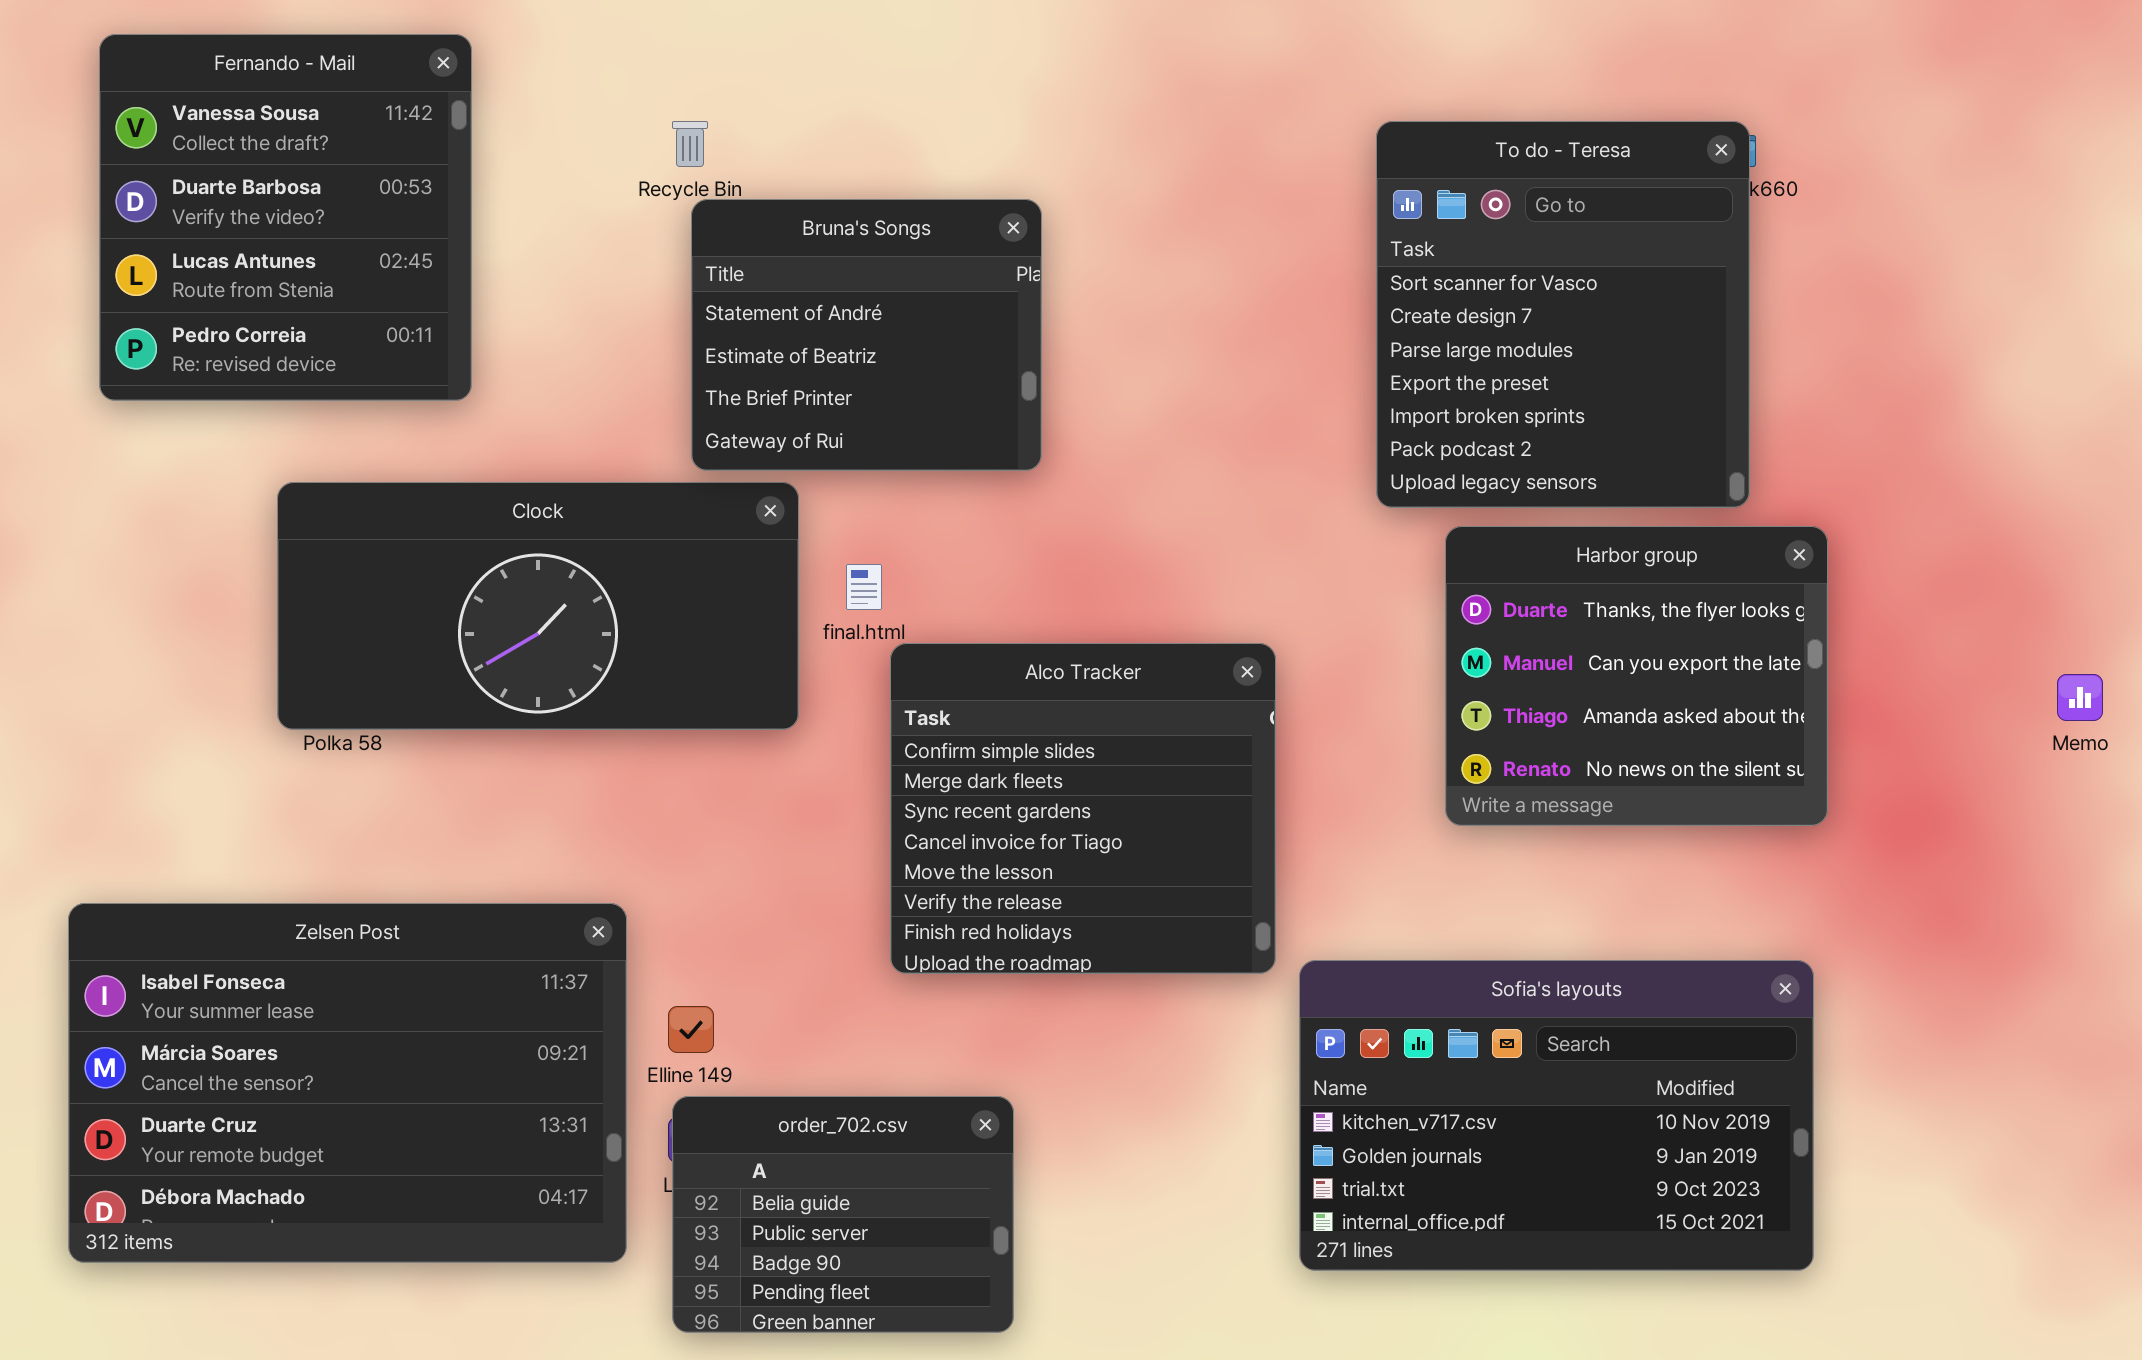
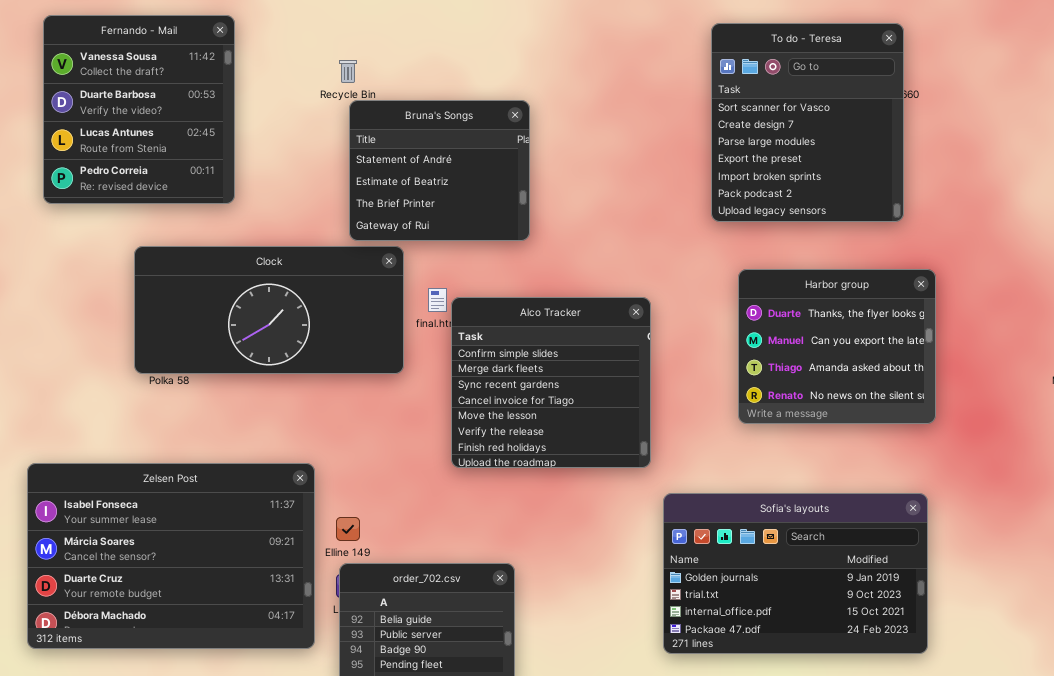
To do - Teresa: [1376,121,1750,508] -> [711,23,904,222], moved
Alco Tracker: [890,643,1276,974] -> [451,297,651,468], moved
Sofia's layouts: [1299,960,1814,1271] -> [663,493,928,654], scrolled down 1 row

